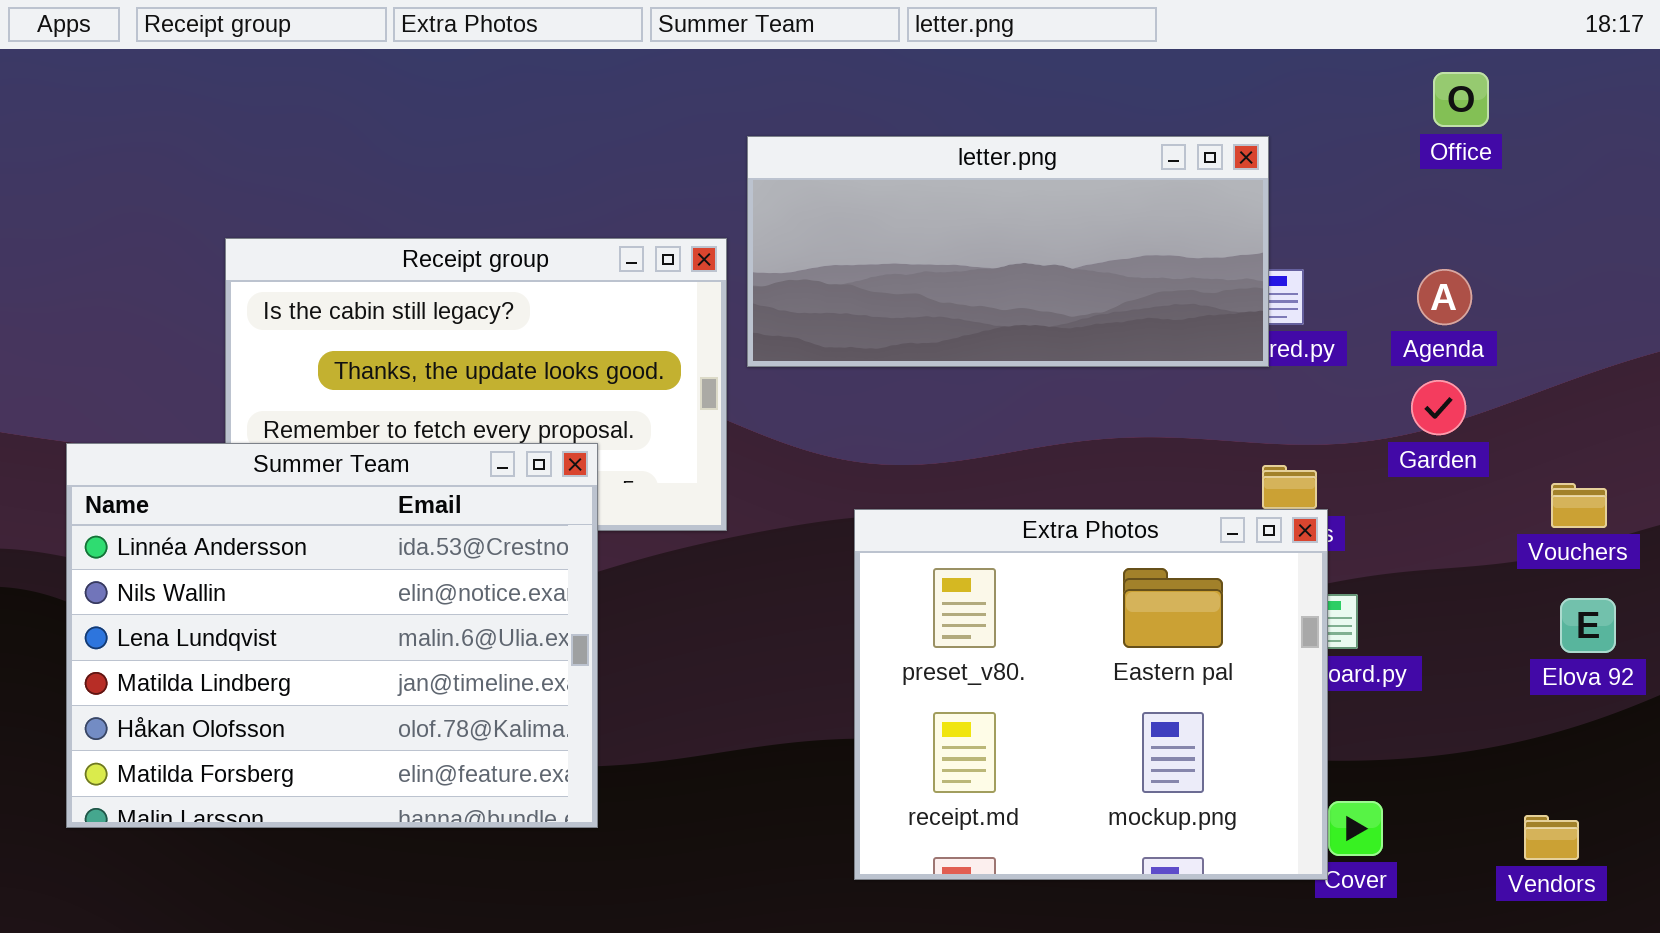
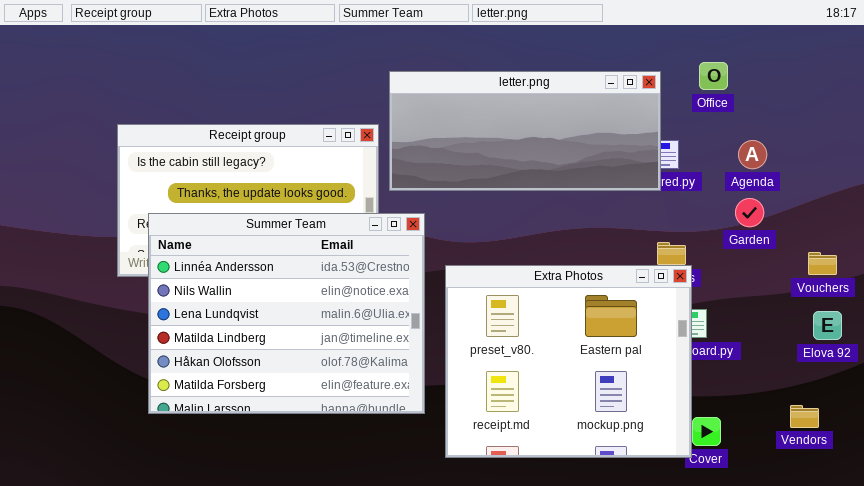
Office: [1433,72,1489,127] -> [699,62,728,90], moved
Summer Team: [66,443,598,828] -> [148,213,425,414], moved
Vendors: [1524,815,1579,860] -> [790,405,819,428], moved

